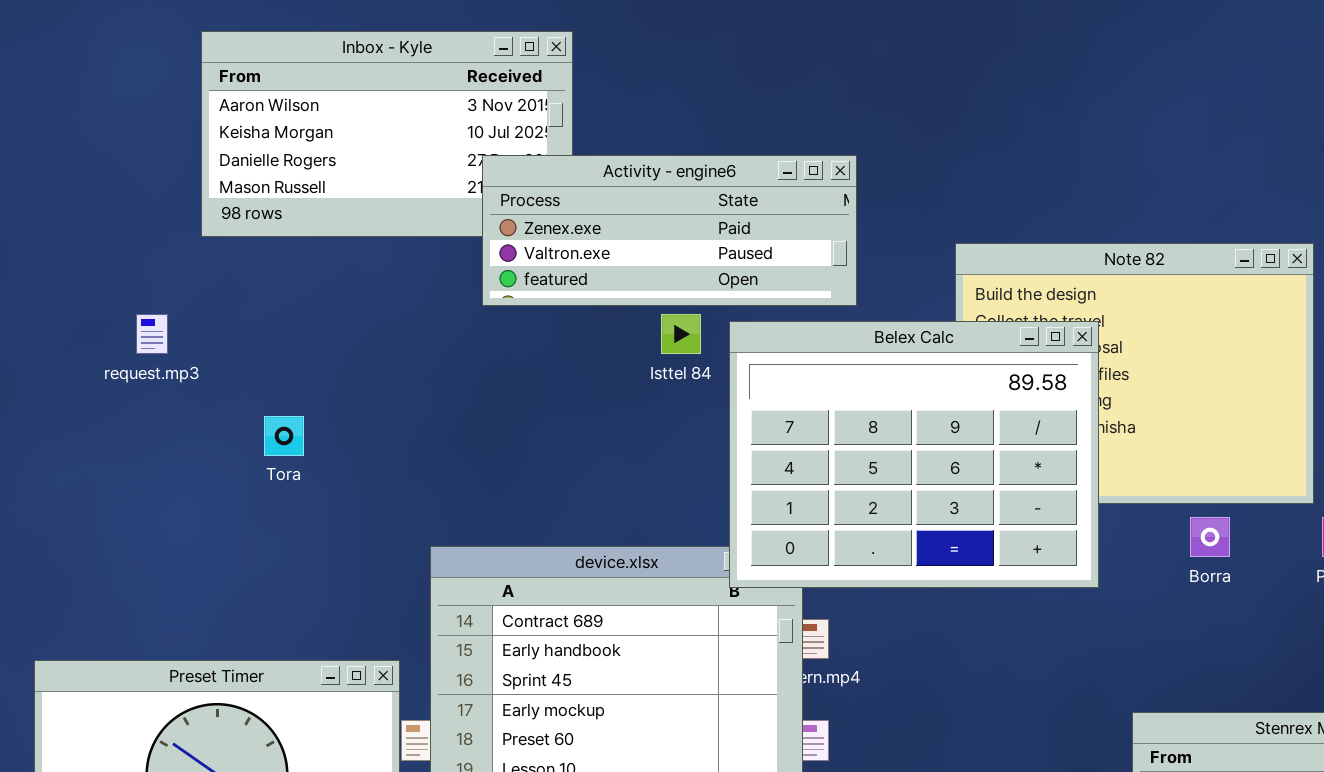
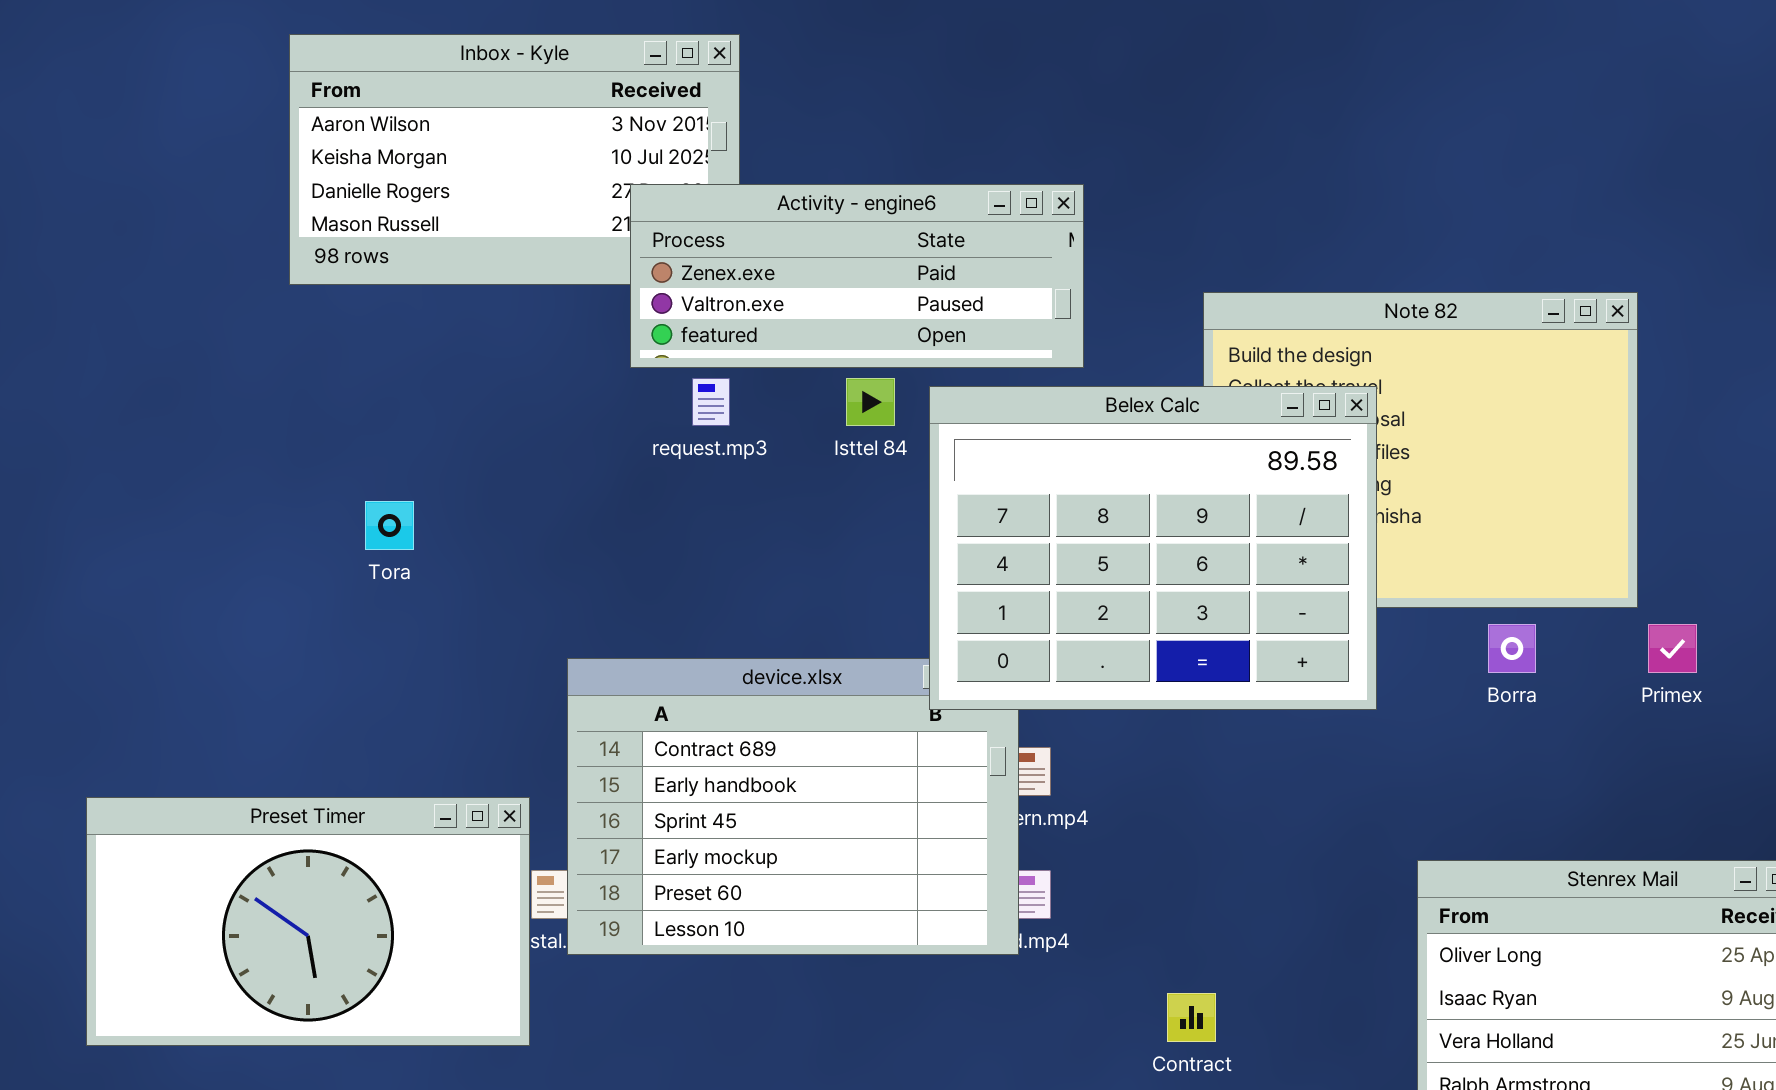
request.mp3: [136,314,168,354] -> [692,378,730,426], moved

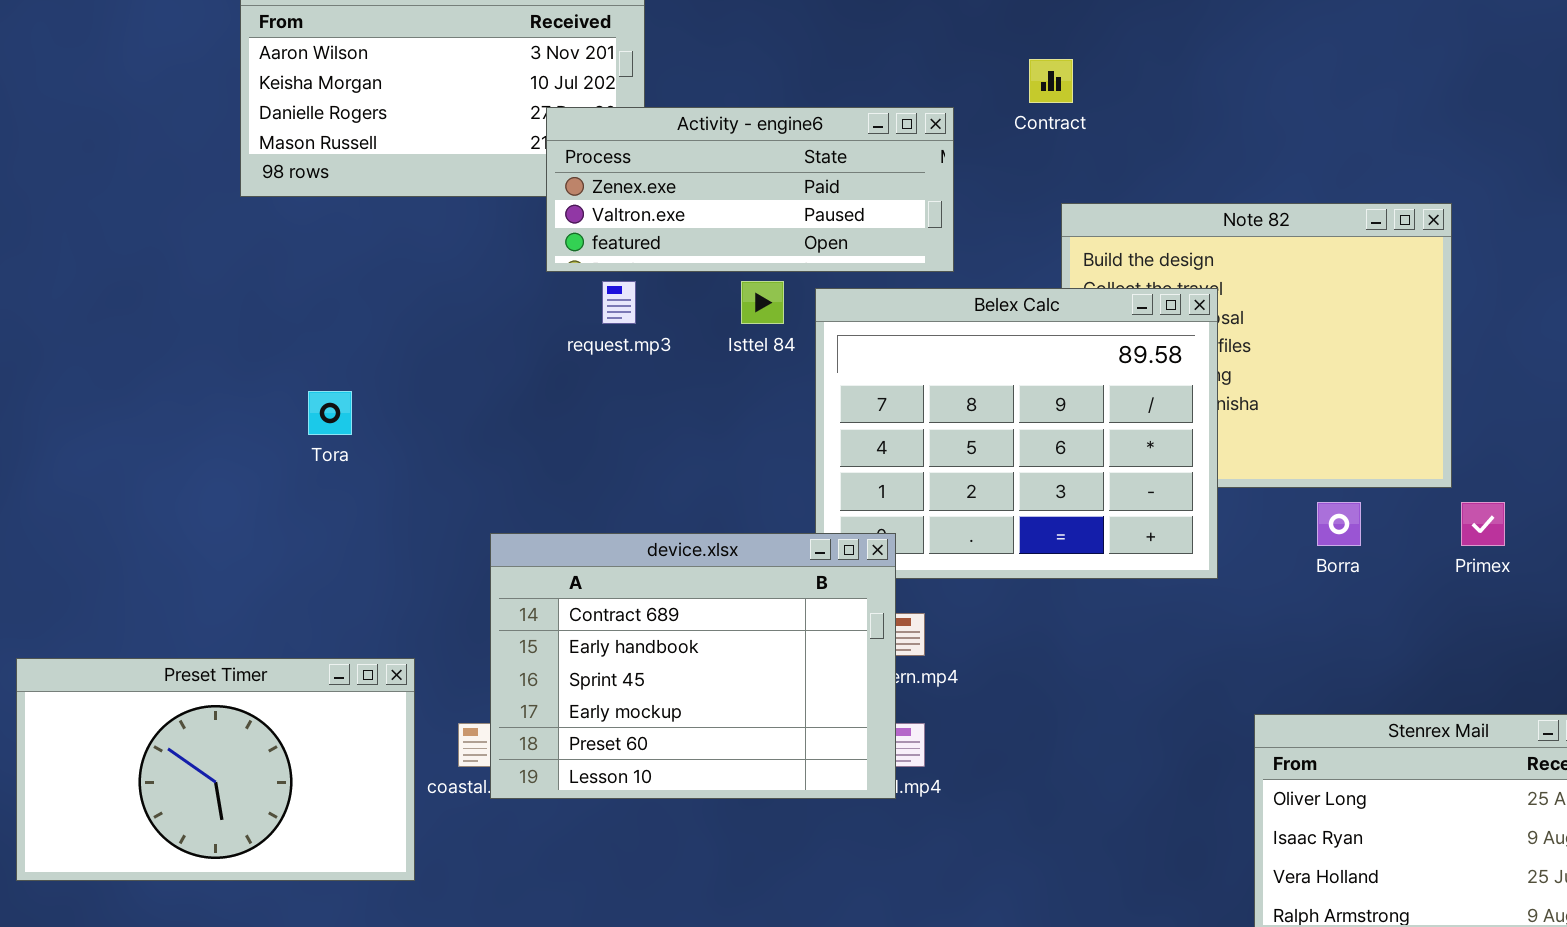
device.xlsx: [567,658,1019,955] -> [490,533,896,799], raised
Preset Timer: [86,797,530,1046] -> [16,658,415,881], moved
Contract: [1167,993,1216,1042] -> [1029,59,1073,103], moved

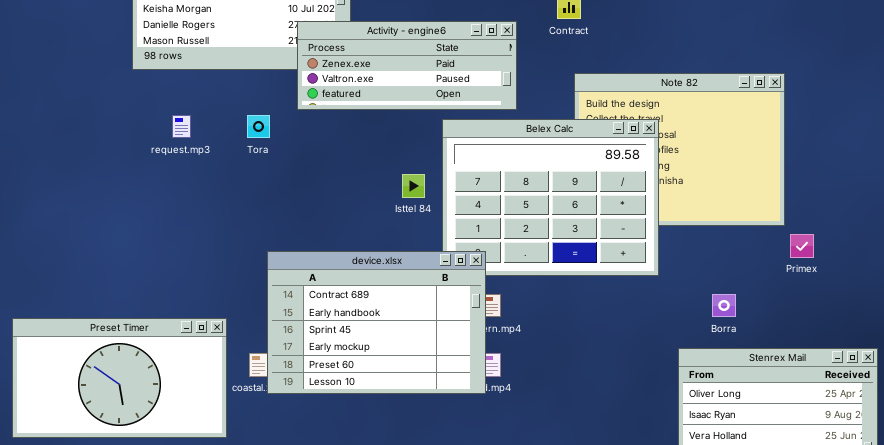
request.mp3: [602,281,636,324] -> [172,115,191,138], moved
Isttel 84: [741,281,784,324] -> [402,174,425,198], moved
Tora: [308,391,352,435] -> [247,115,270,138], moved
Borra: [1317,502,1361,546] -> [712,294,736,317], moved

